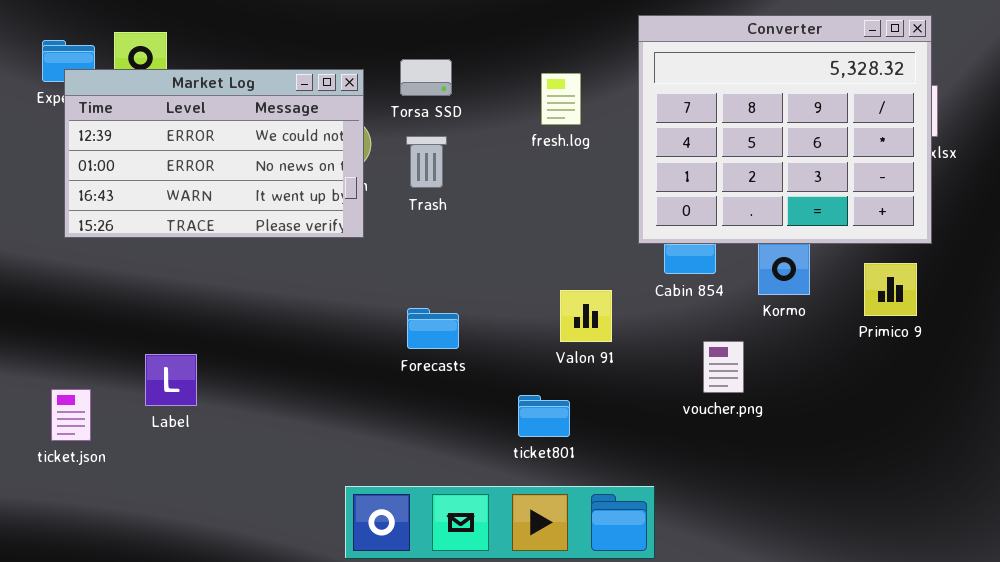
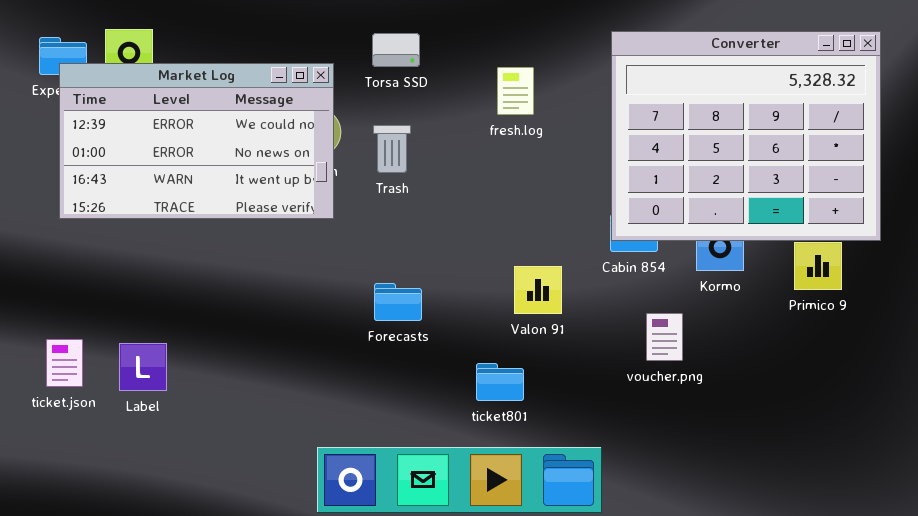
Converter: [638,15,932,244] -> [611,31,881,241], moved
Torsa SSD: [400,59,452,96] -> [372,33,420,67], moved
Label: [145,354,197,406] -> [119,343,167,391], moved
ticket.json: [51,389,91,441] -> [46,339,83,387], moved

